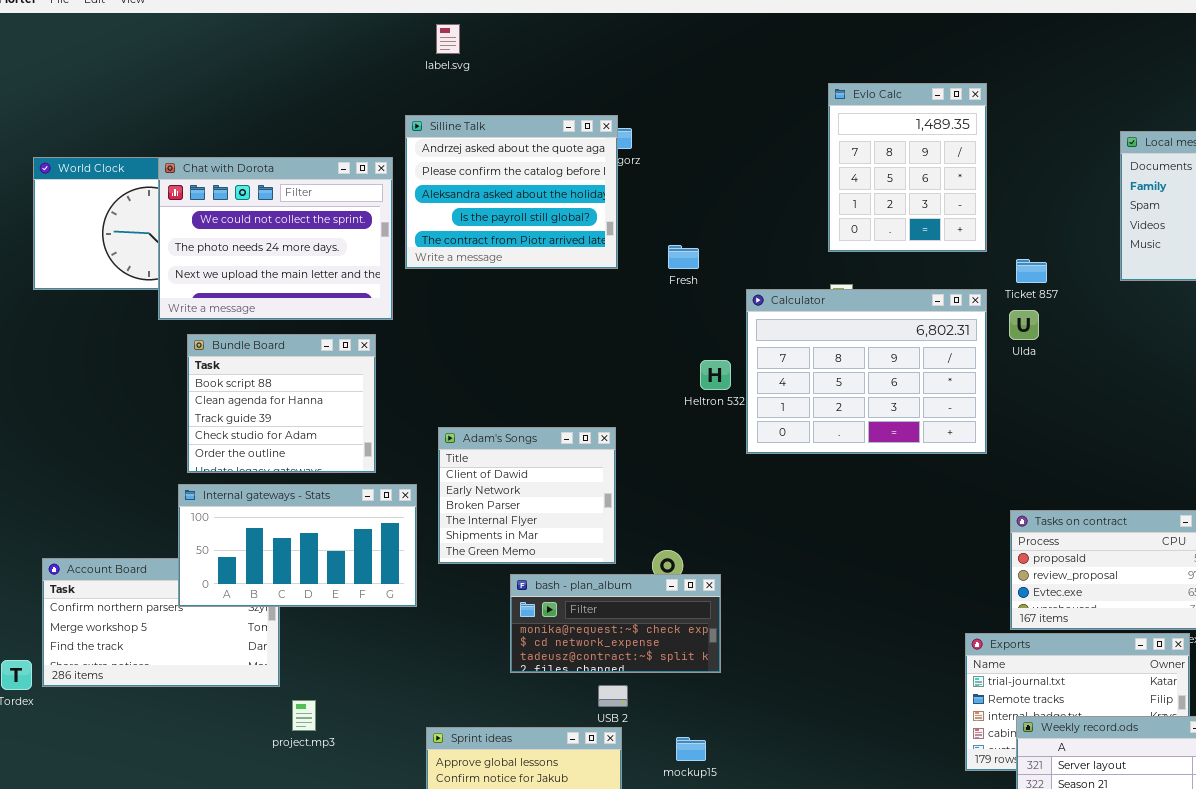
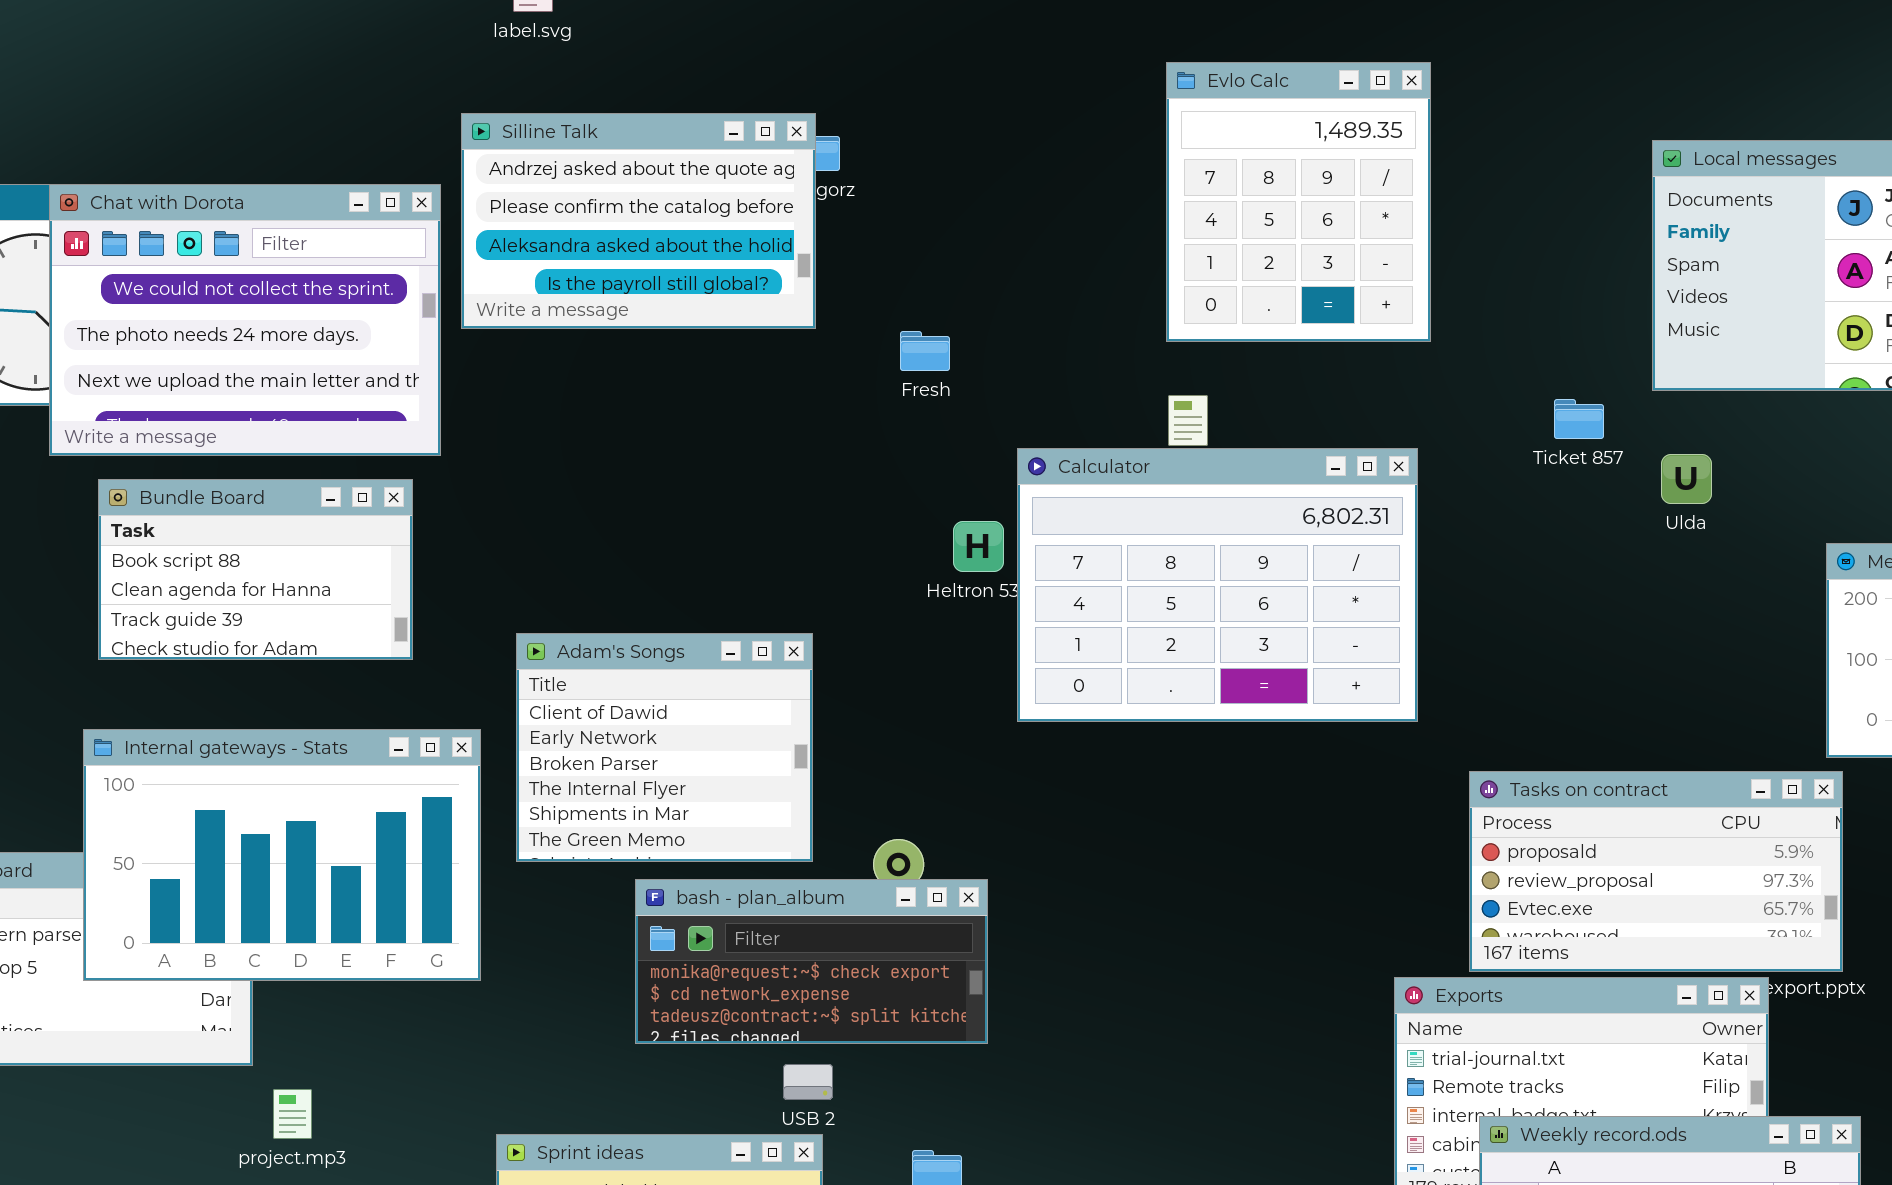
Silline Talk: [405,115,618,269] -> [461,113,816,329], resized
Ticket 857: [1016,259,1047,283] -> [1554,399,1604,439], moved
Calculator: [746,289,987,454] -> [1017,448,1418,722], moved
Ulda: [1009,310,1039,340] -> [1661,454,1712,504], moved
Bundle Board: [187,334,376,473] -> [98,479,413,660], resized
Internal gateways - Stats: [178,484,417,607] -> [83,729,481,981], resized

